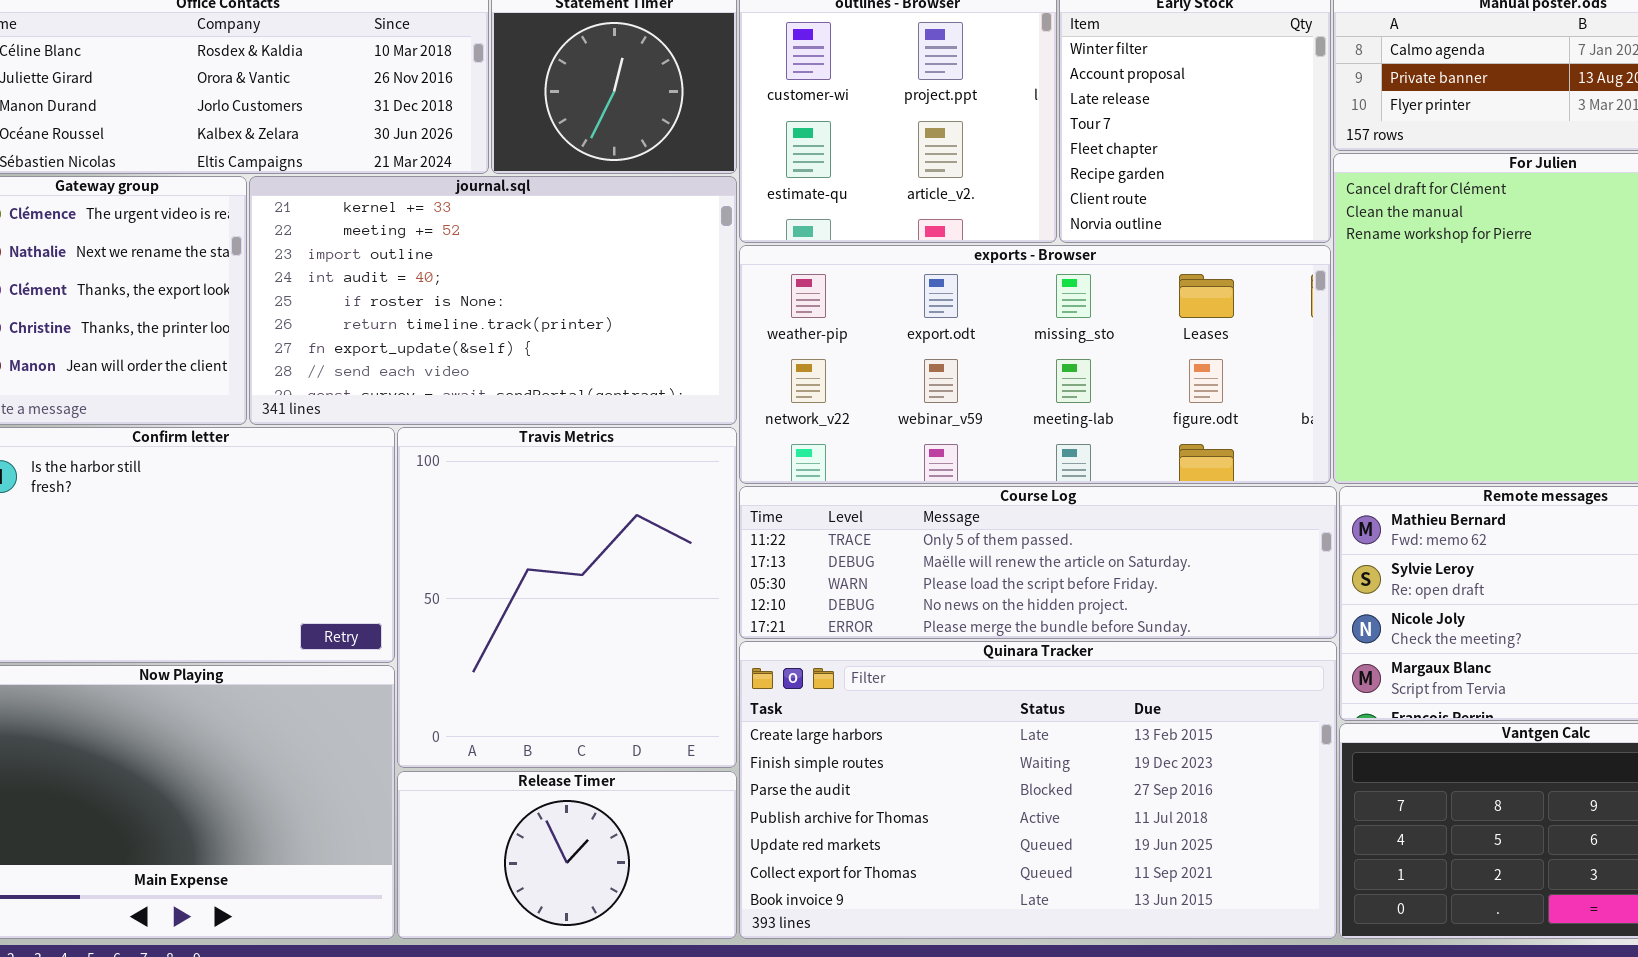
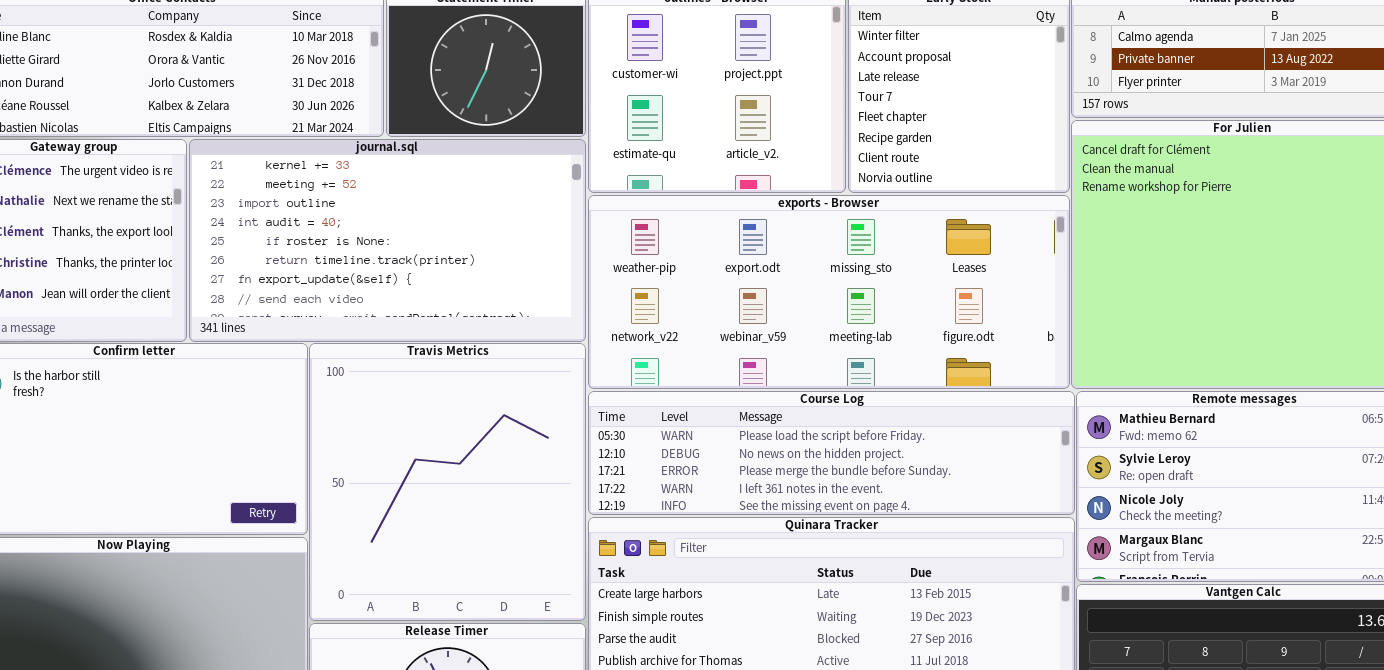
Course Log: [739,486,1337,639] -> [588,391,1075,515], scrolled down 2 rows

